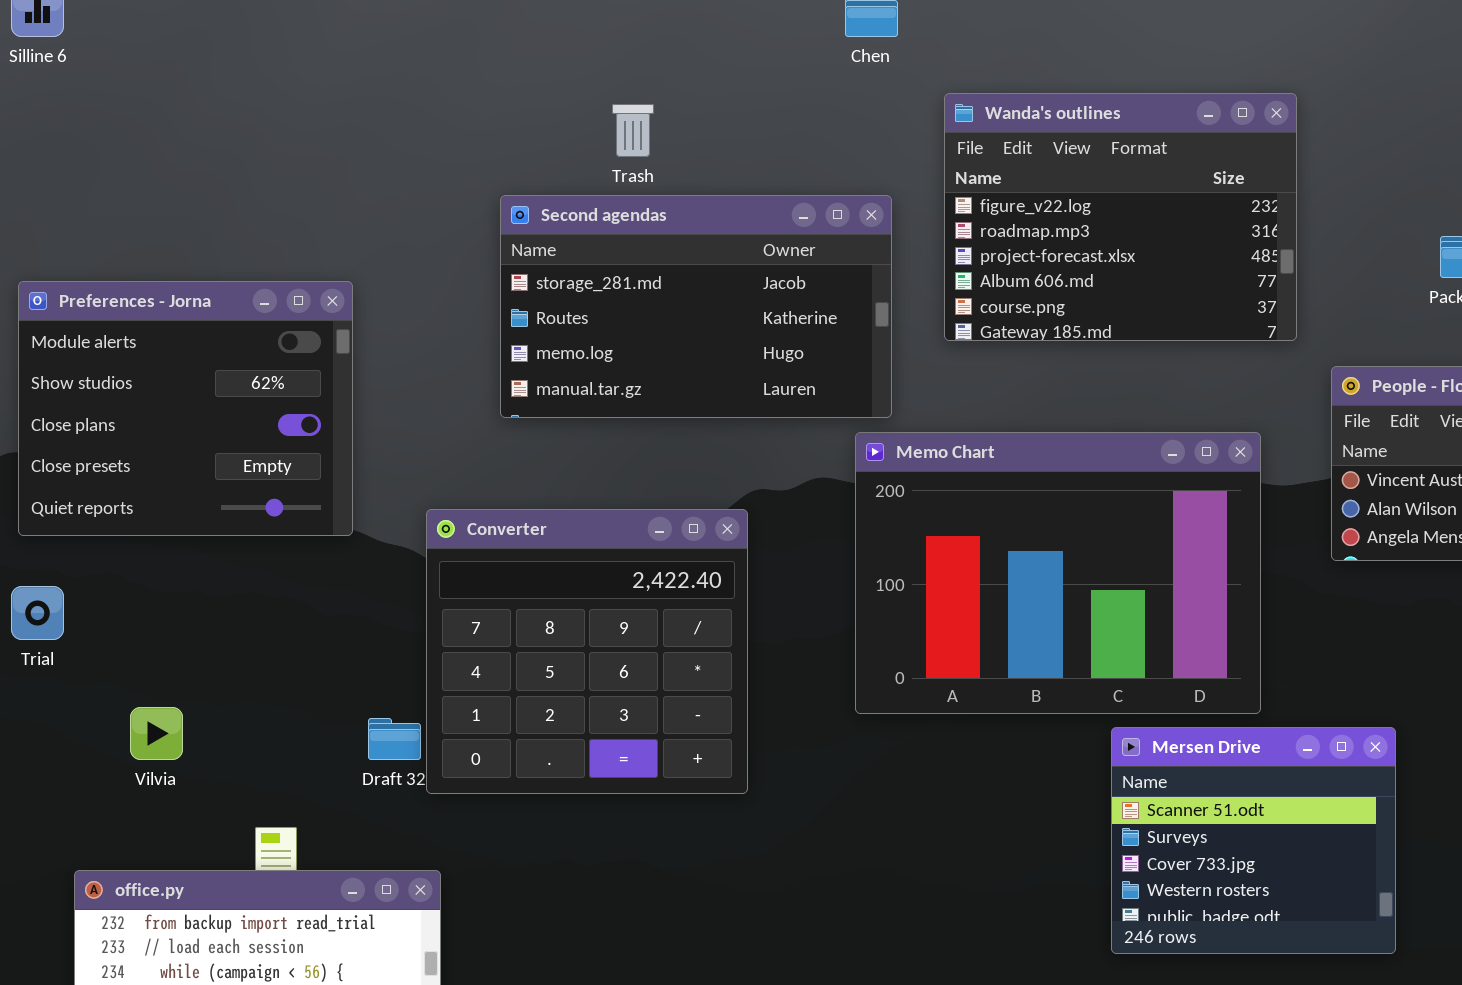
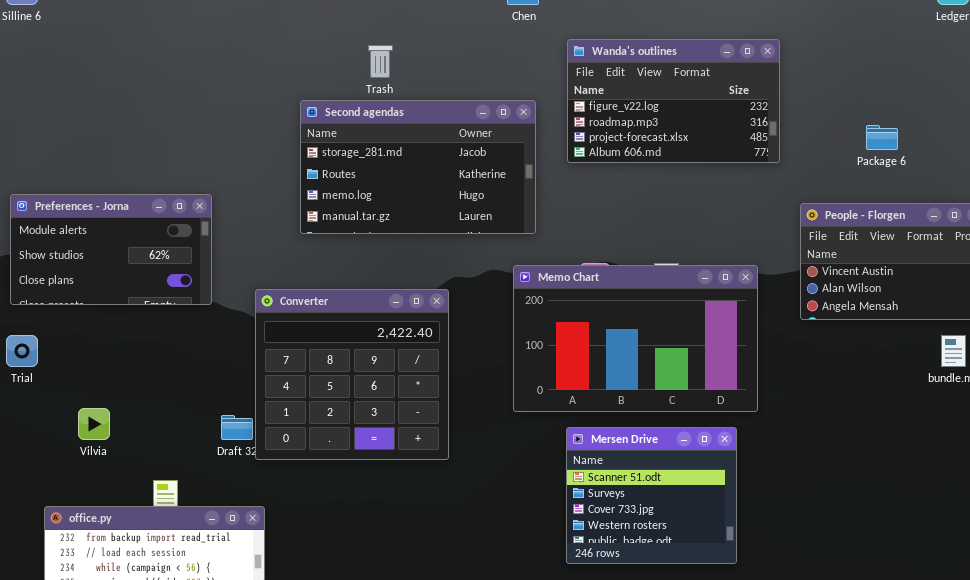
Wanda's outlines: [944,93,1297,341] -> [567,39,780,163], resized
Preferences - Jorna: [18,281,353,536] -> [10,194,212,305], resized
Memo Chart: [855,432,1261,714] -> [513,265,758,412], resized
Mersen Drive: [1111,727,1396,954] -> [566,427,737,564], moved

